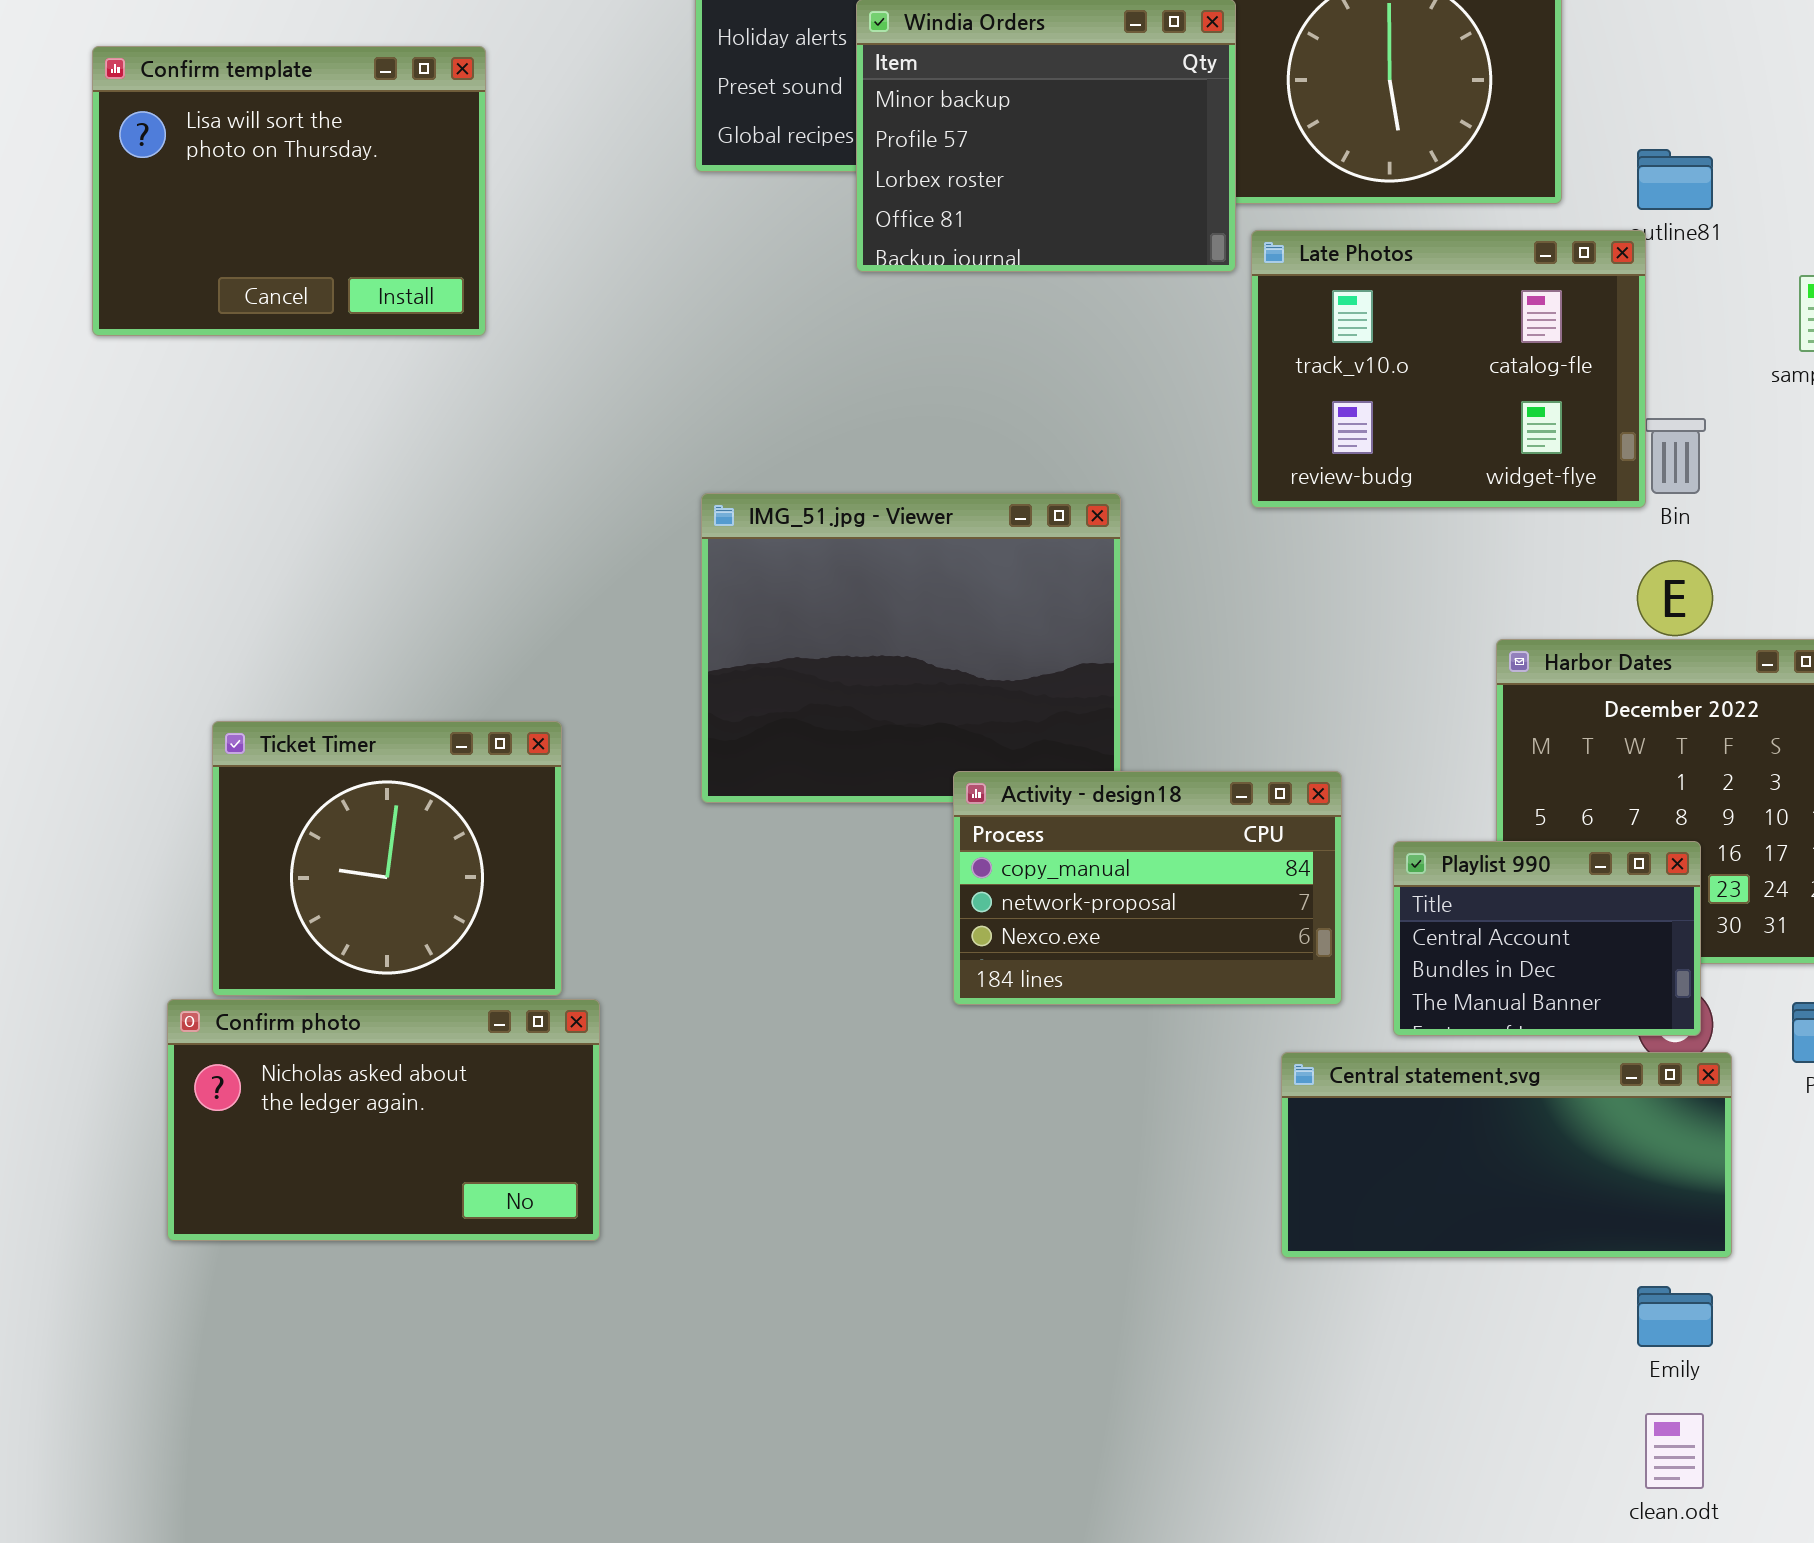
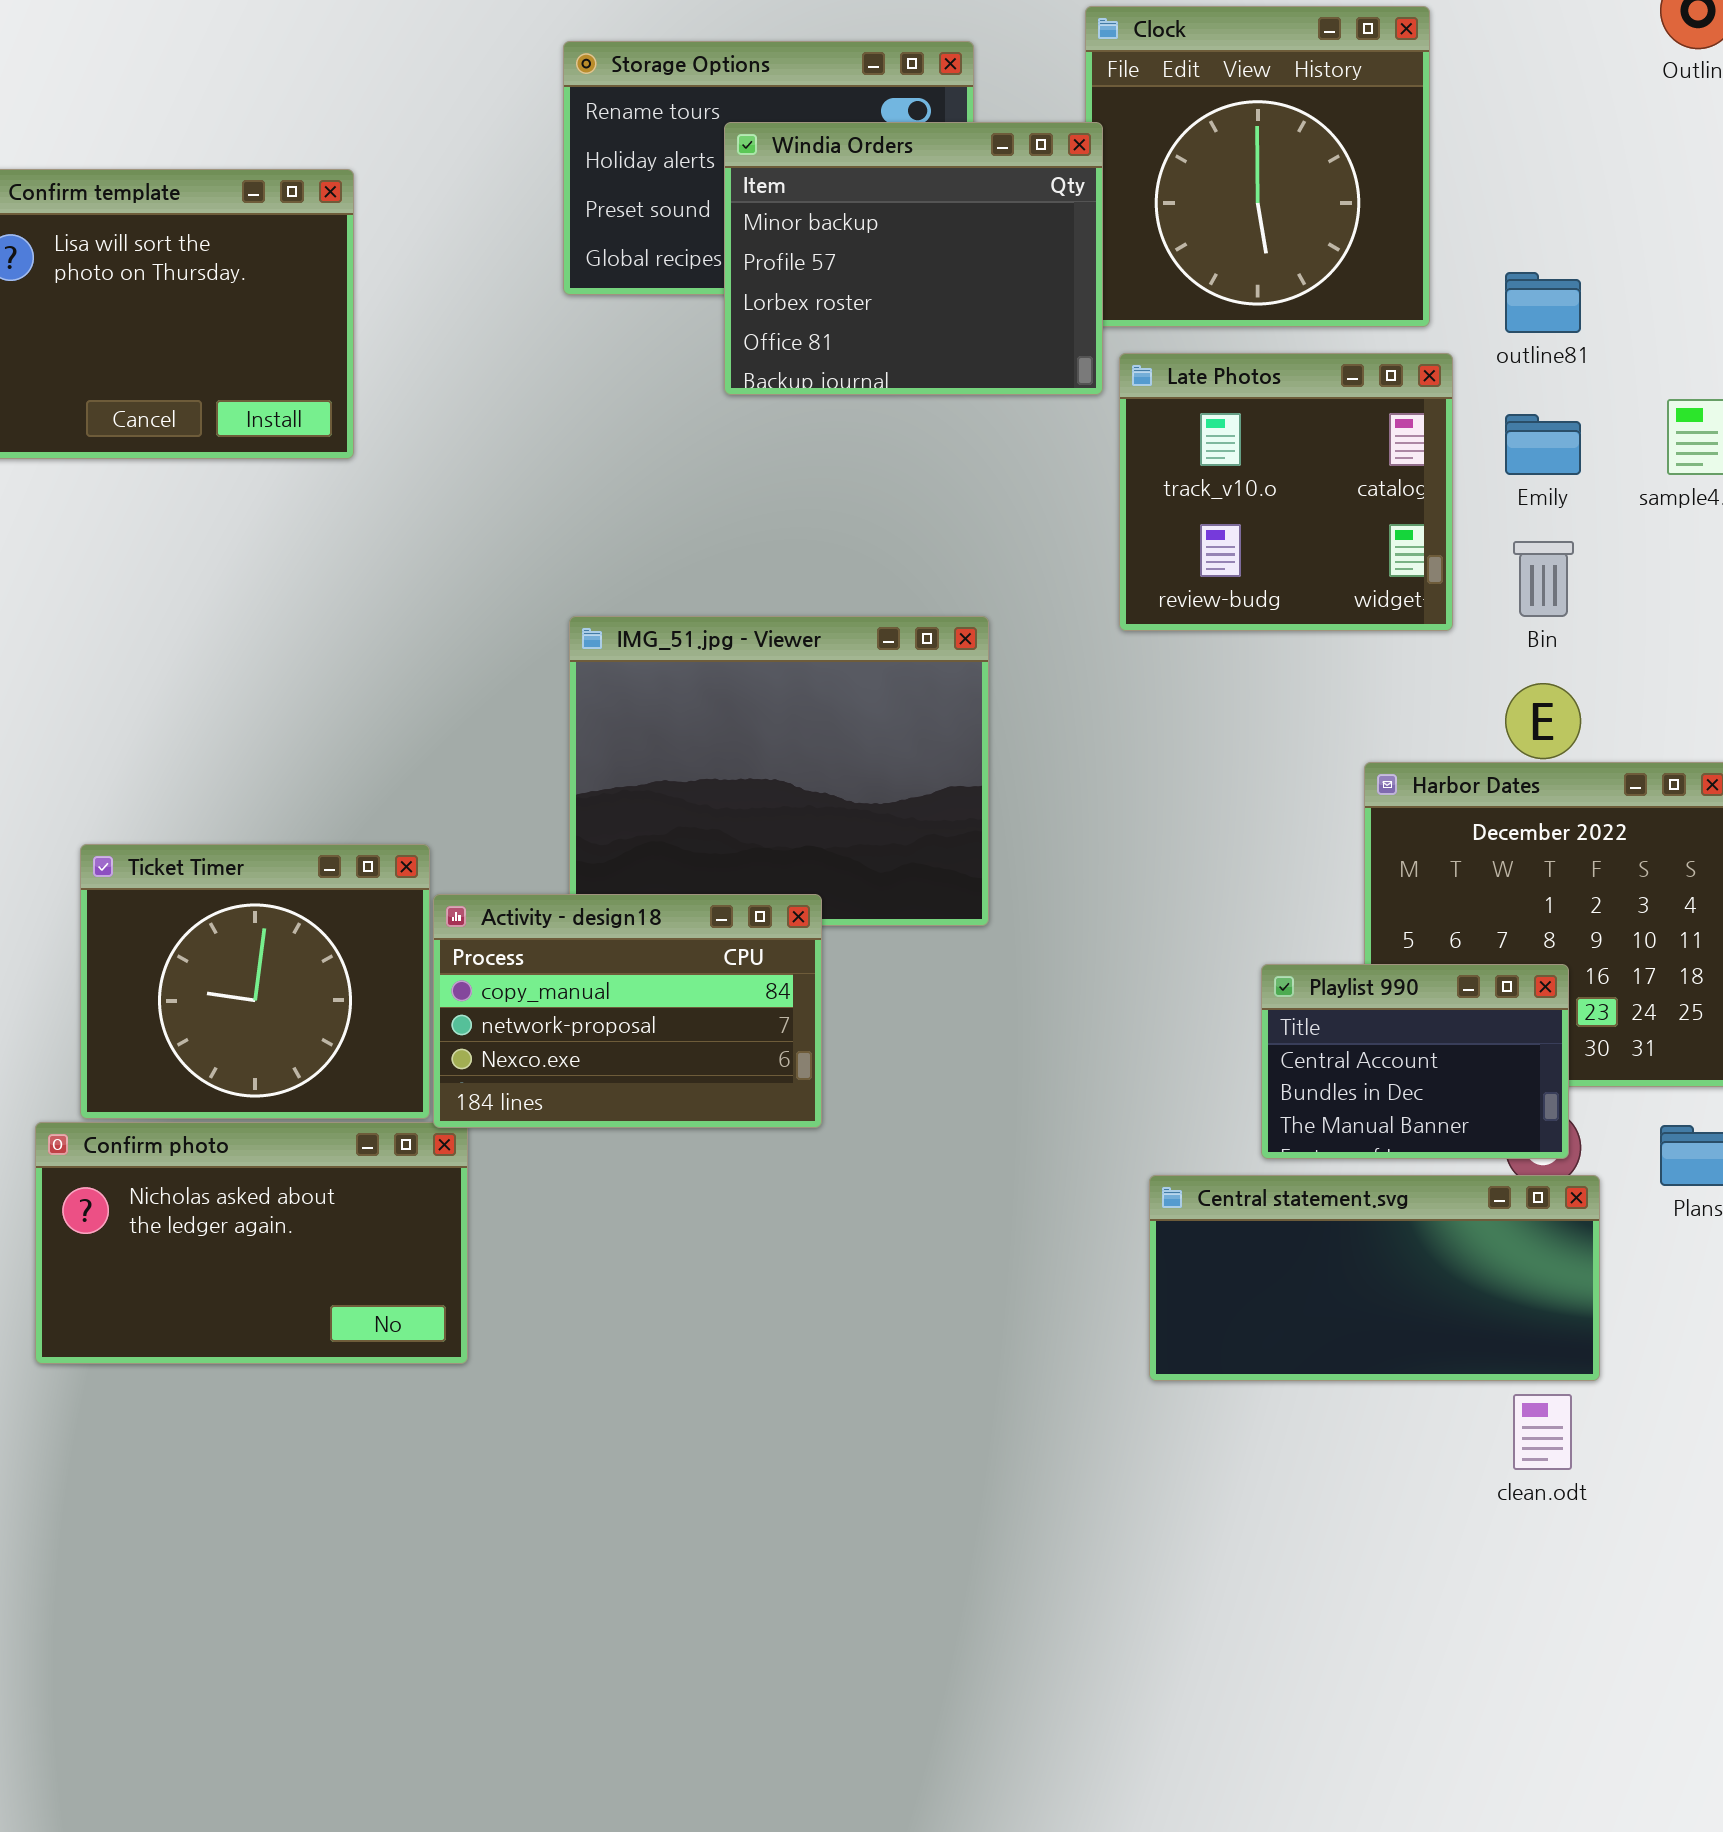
Late Photos: [1251,230,1646,508] -> [1119,353,1453,631], resized
Activity - design18: [953,771,1342,1005] -> [433,894,822,1128], moved
Emily: [1637,1286,1713,1347] -> [1505,414,1581,475], moved
clean.odt: [1645,1413,1704,1489] -> [1513,1394,1572,1470], moved

